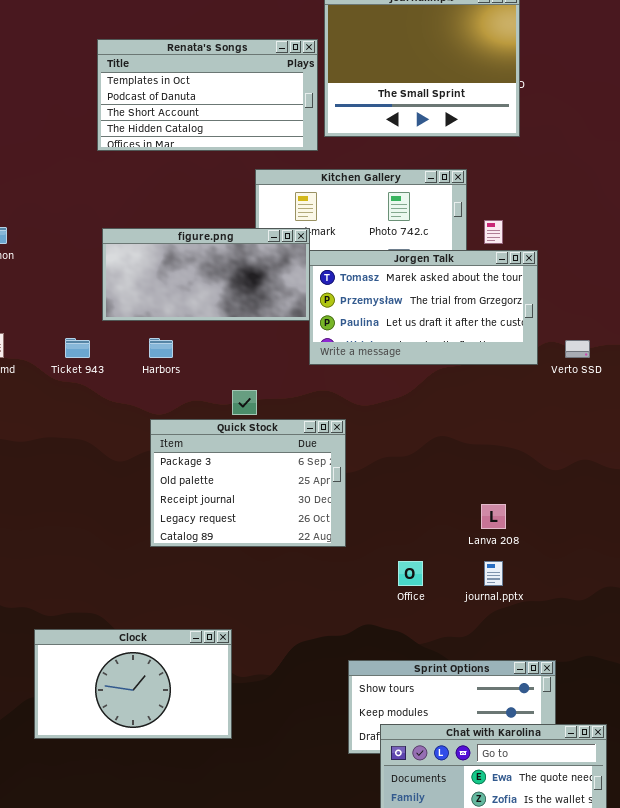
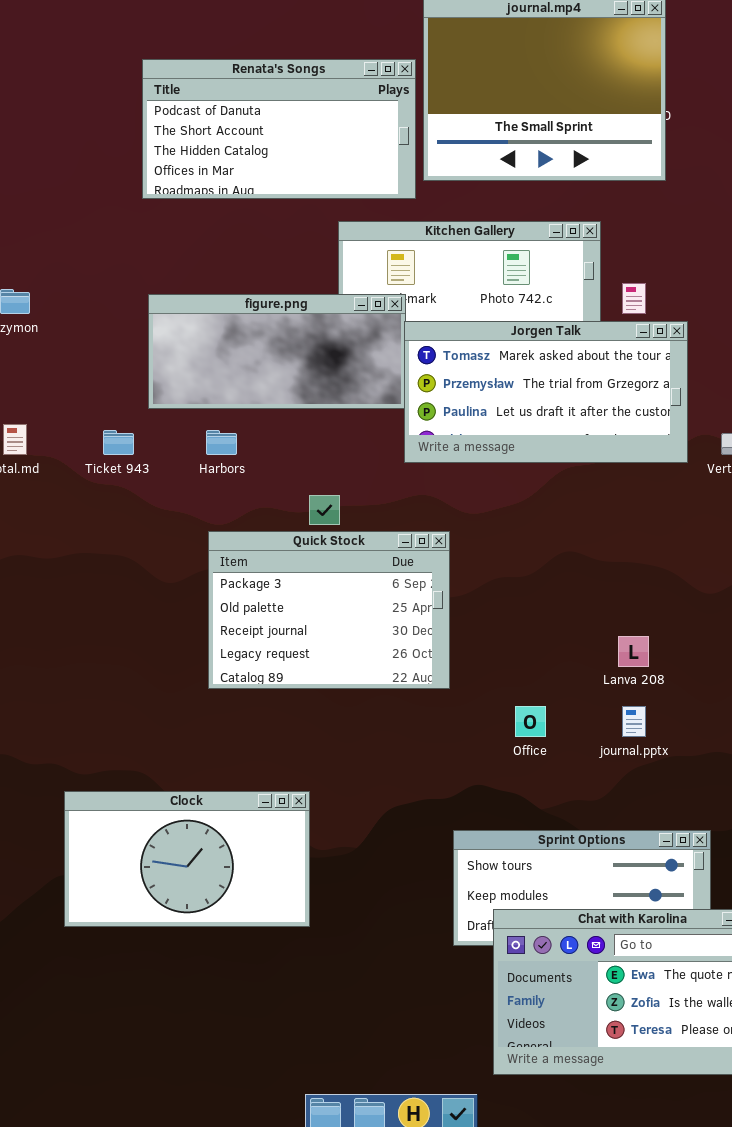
Renata's Songs: [97,39,318,151] -> [142,59,416,199], scrolled down 1 row

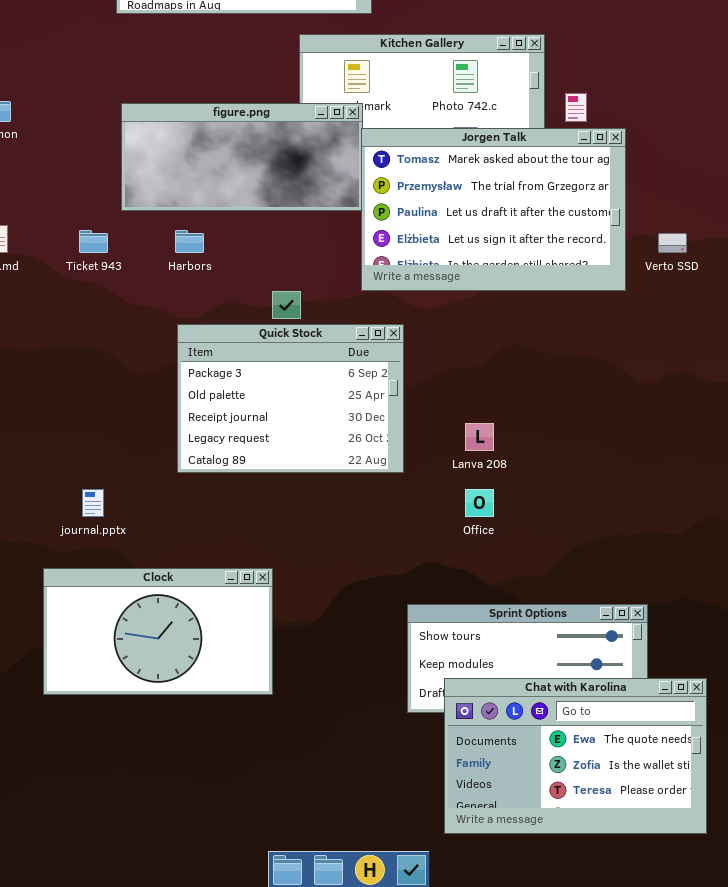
Jorgen Talk: [404,321,688,463] -> [361,128,626,291], resized
Lanva 208: [618,636,649,667] -> [465,423,494,451], moved
journal.pptx: [622,706,646,737] -> [82,489,104,517], moved

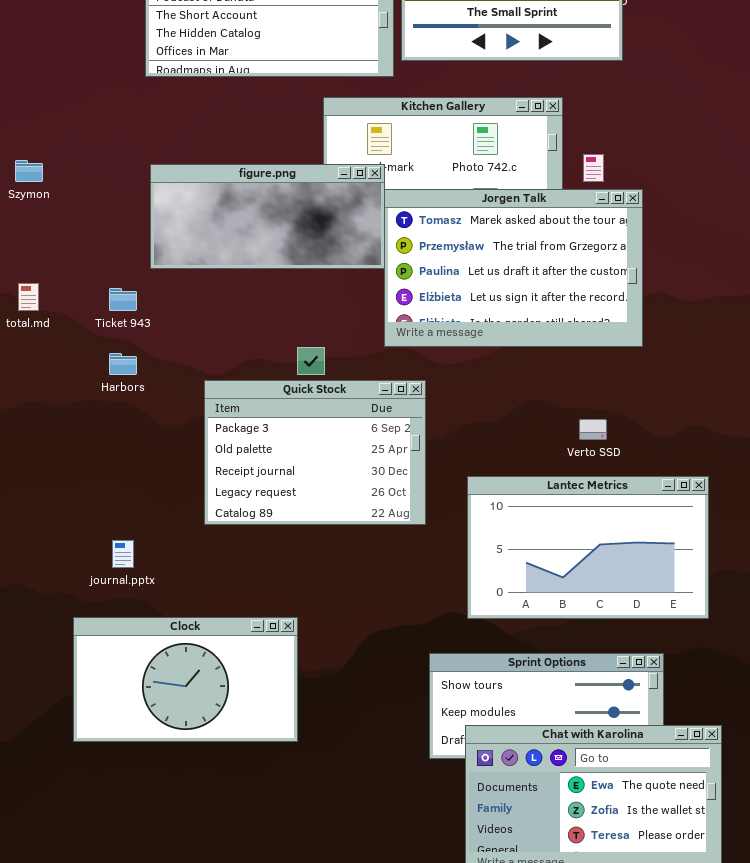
Harbors: [175,230,204,253] -> [109,353,137,375], moved
Verto SSD: [658,233,687,253] -> [579,419,607,440], moved
Lantec Metrics: none -> [467,476,709,619], opened

